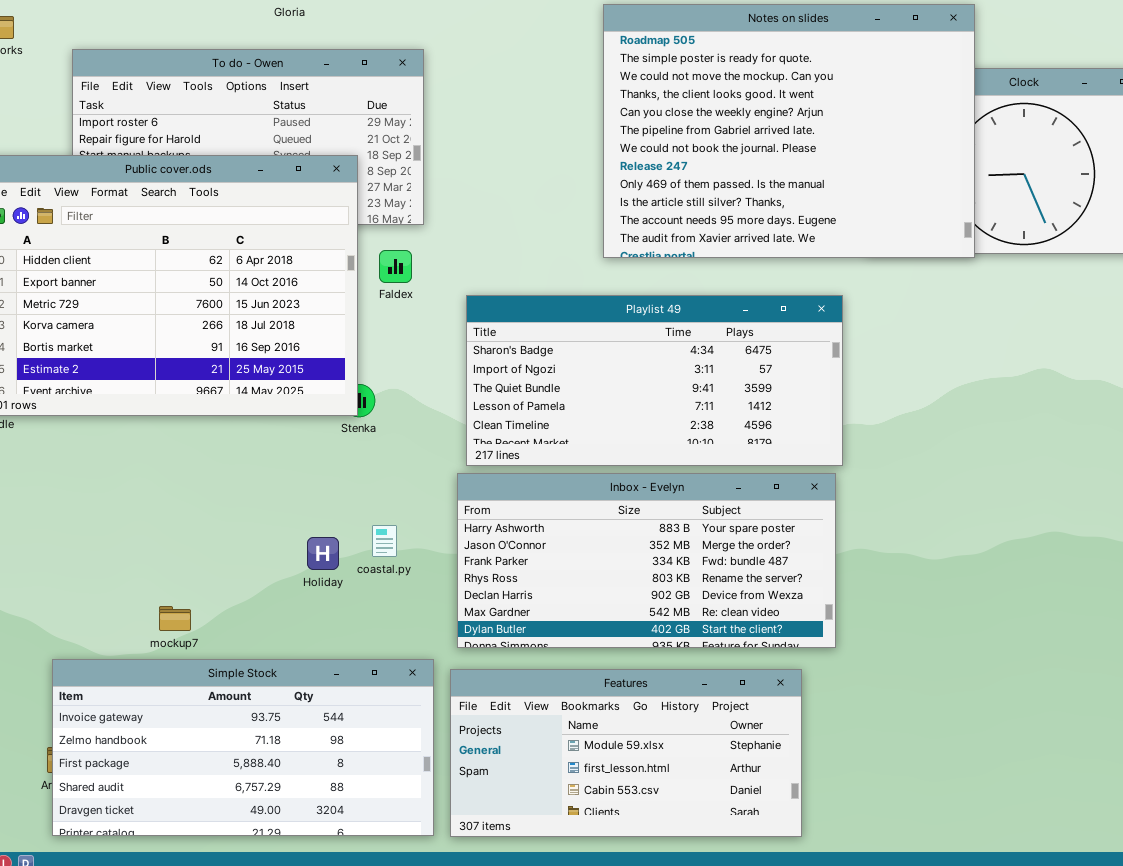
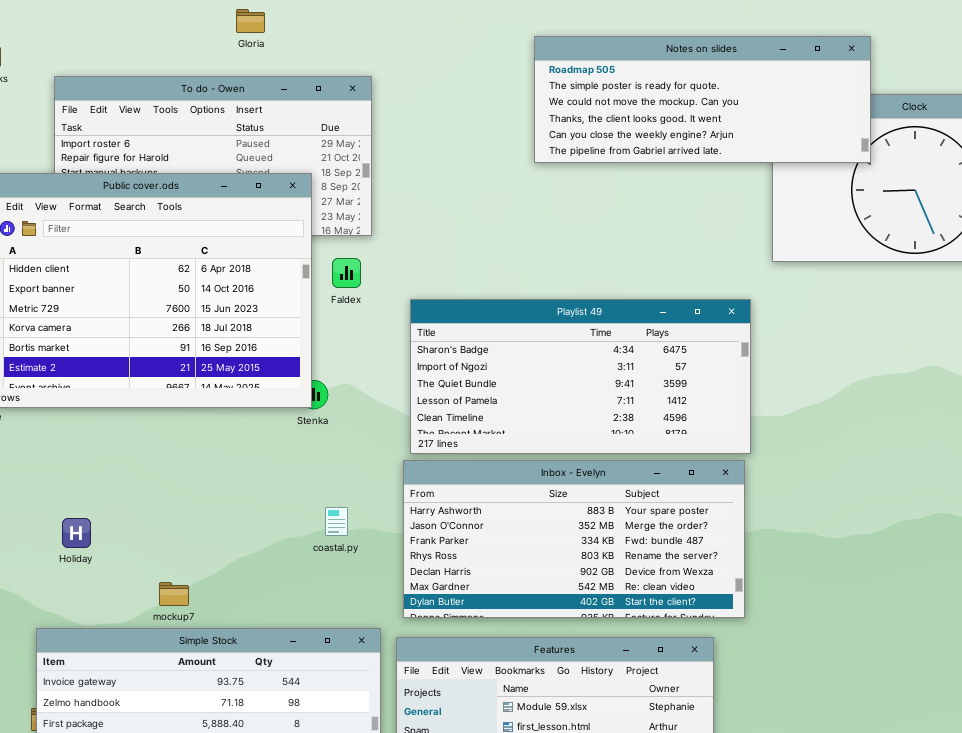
Notes on slides: [603,4,975,258] -> [534,36,871,163], resized
Holiday: [307,537,339,570] -> [62,518,91,548], moved
mockup7: [159,606,191,631] -> [159,582,189,606], moved

